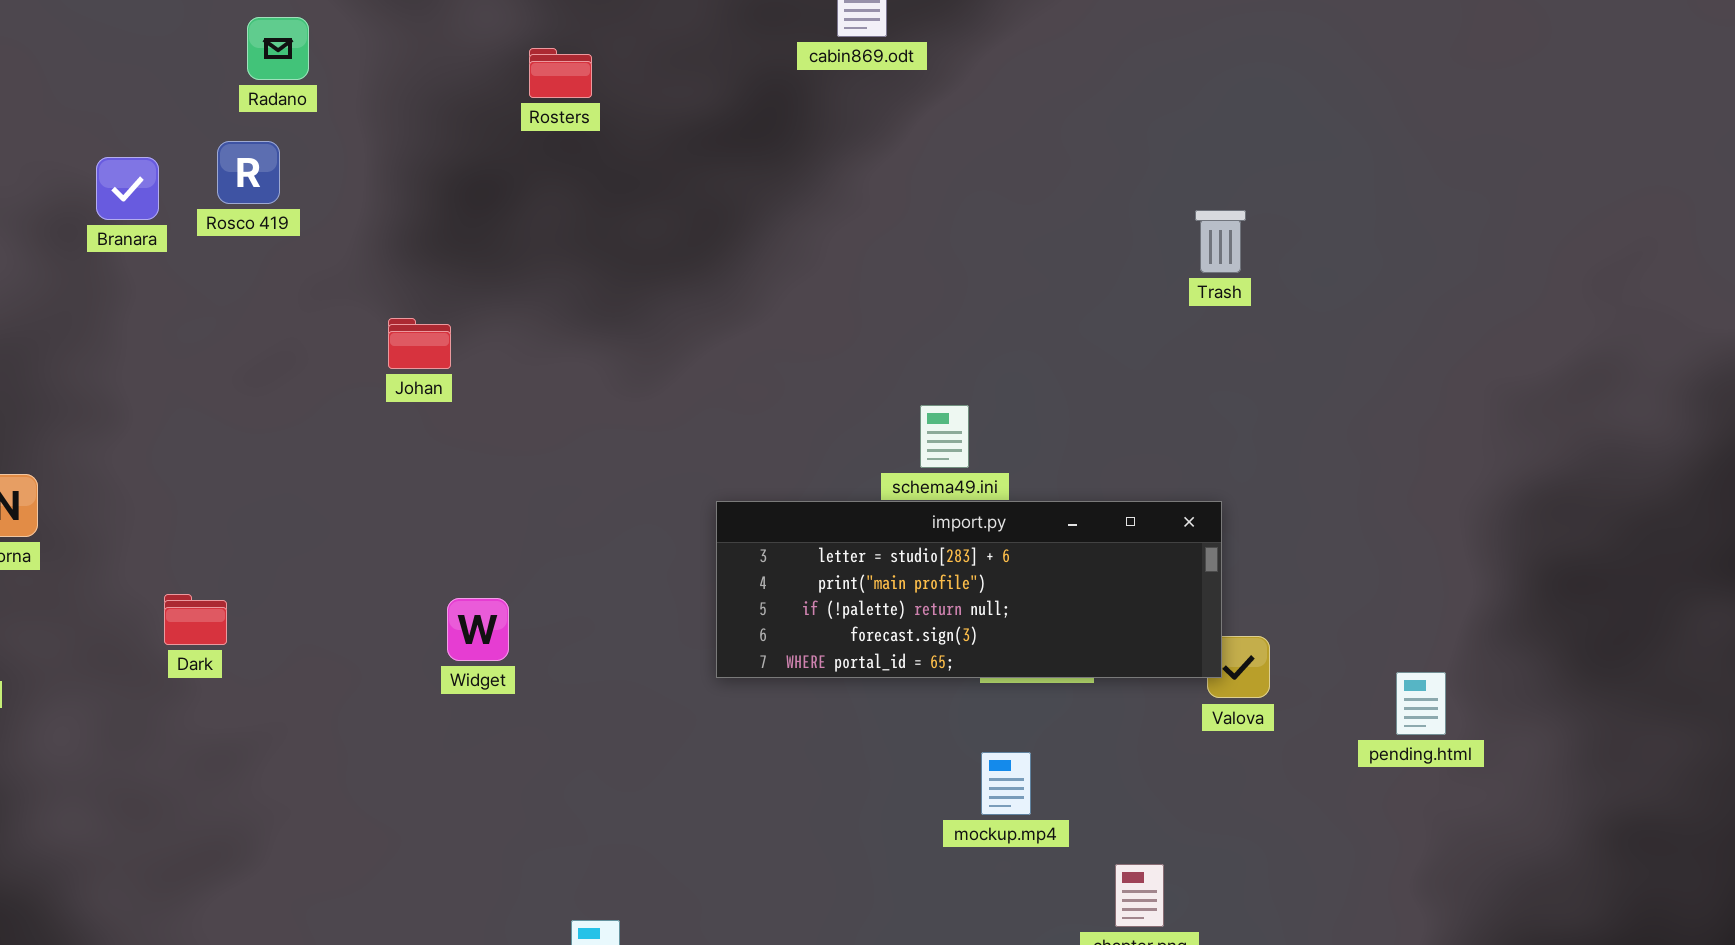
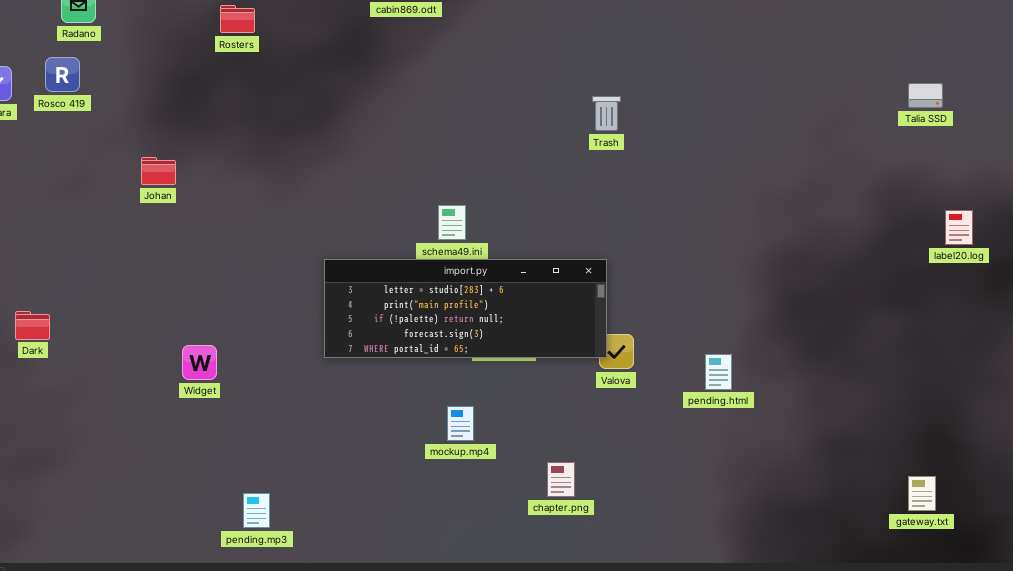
Widget: [447,598,509,661] -> [182,345,217,380], moved
mockup.mp4: [981,752,1031,815] -> [447,406,474,441], moved

